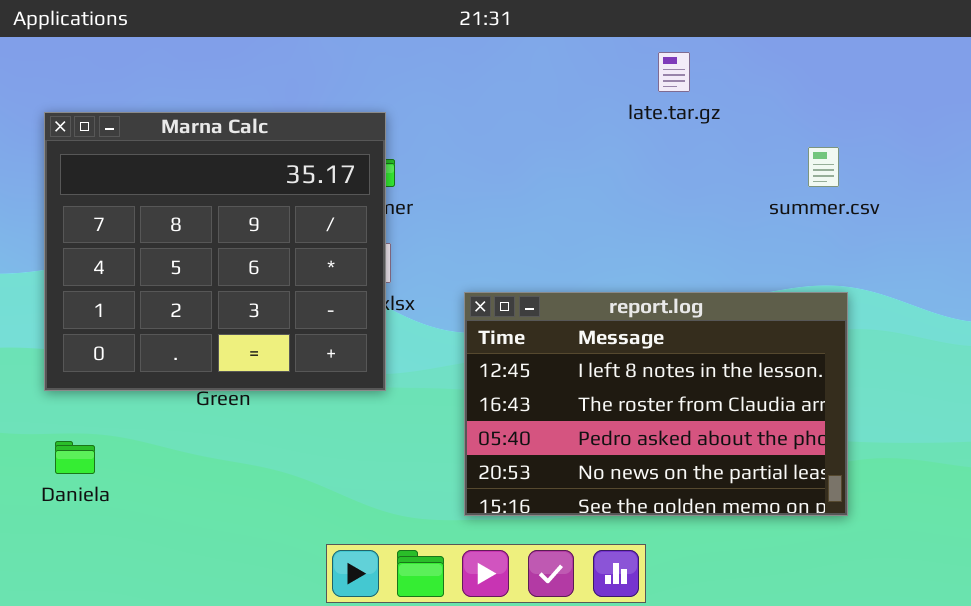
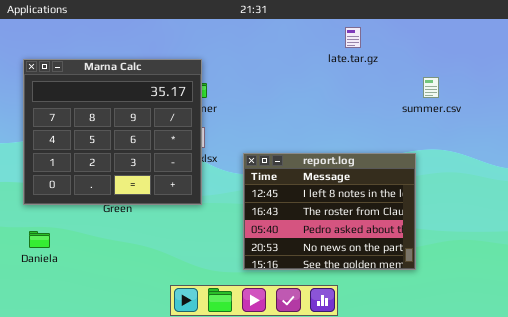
report.log: [464,292,848,516] -> [243,153,416,270], resized

